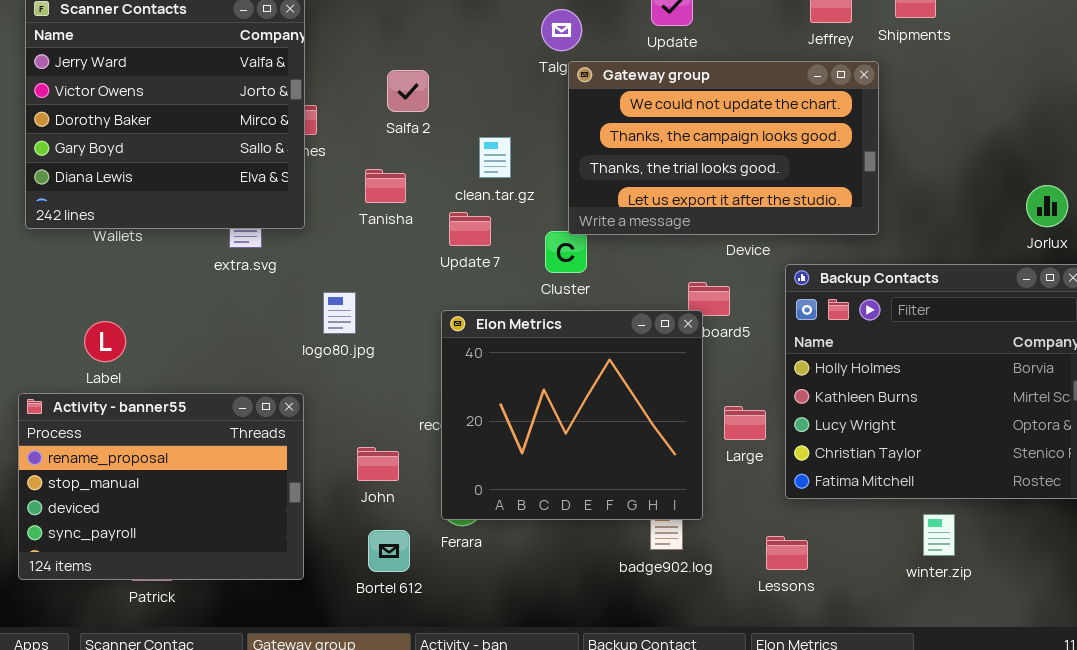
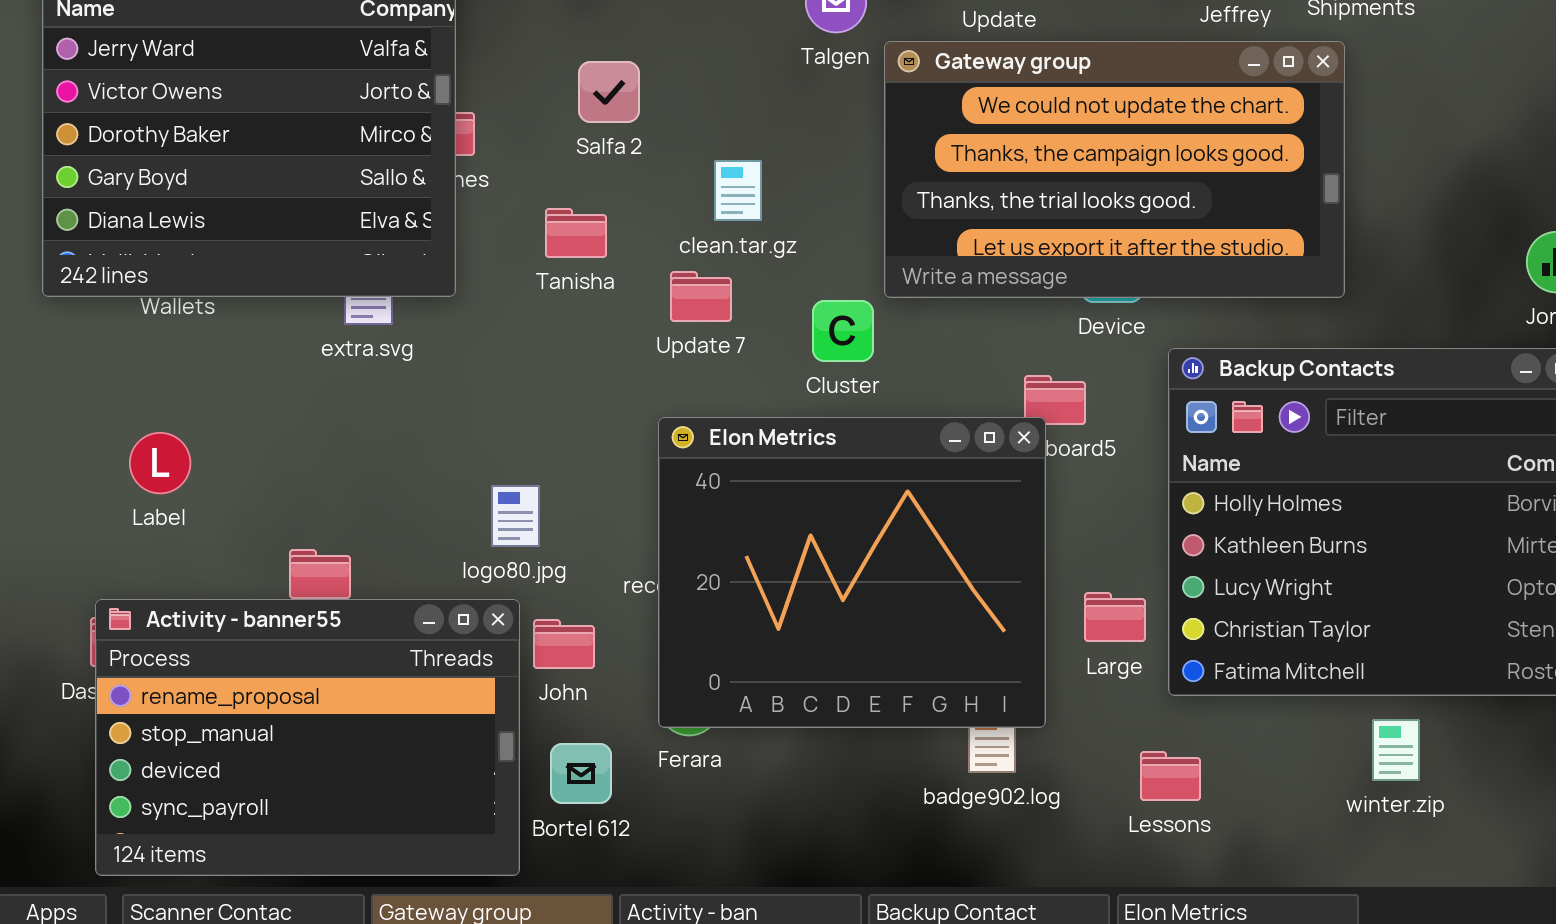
Gateway group: [568,61,879,235] -> [884,41,1345,298], moved
logo80.jpg: [323,292,356,334] -> [491,485,540,547], moved
Activity - banner55: [18,393,304,580] -> [95,599,520,876], moved
Large: [724,406,766,440] -> [1084,592,1146,642], moved

